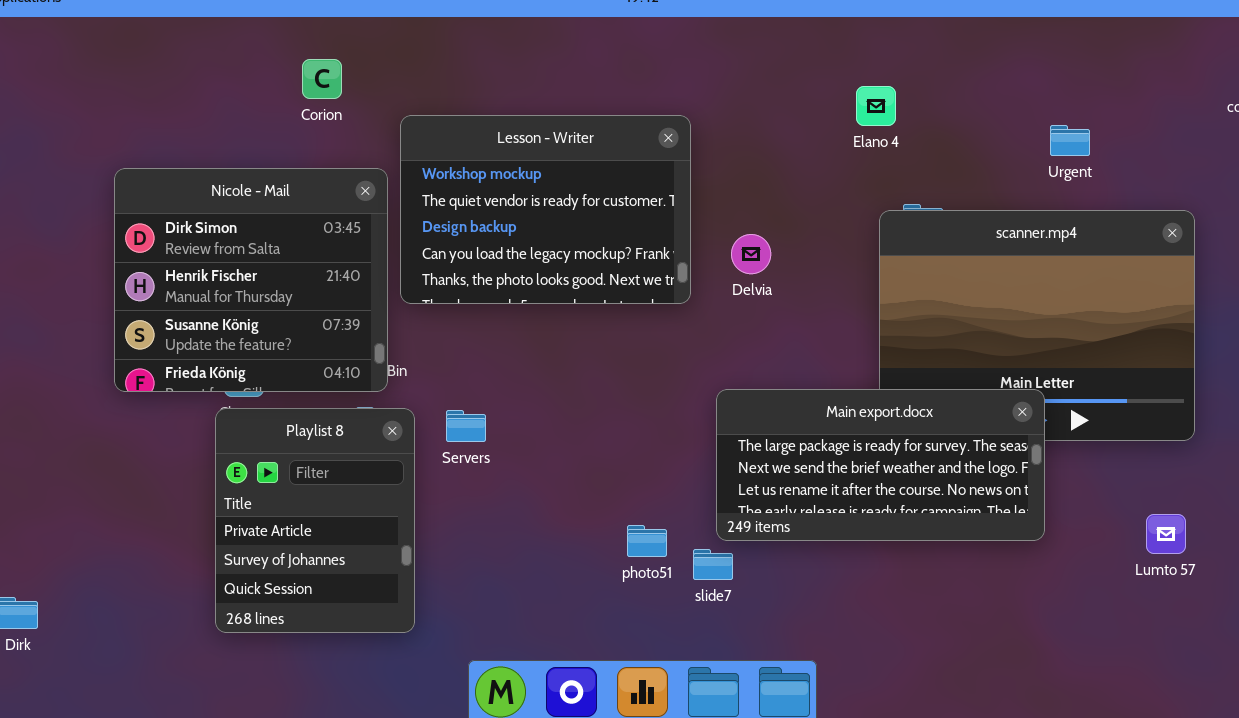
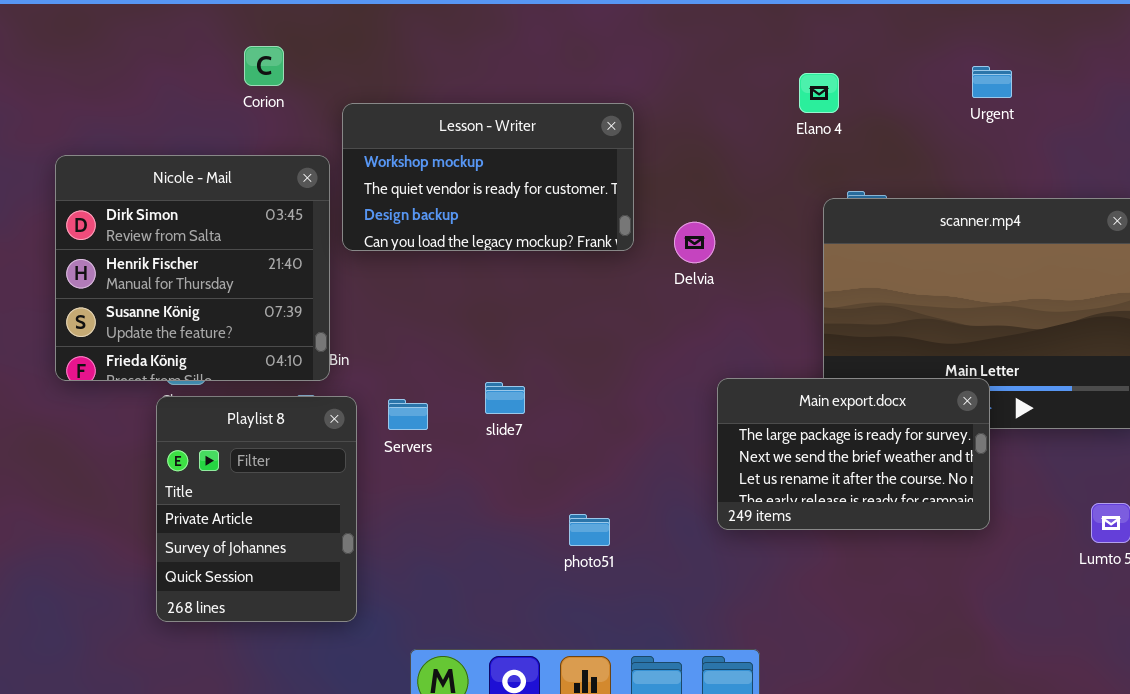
Lesson - Writer: [400,115,691,304] -> [342,103,634,251], resized
Urgent: [1050,125,1090,156] -> [972,66,1012,98], moved
Main export.docx: [716,389,1045,541] -> [717,378,990,530], resized
slide7: [693,549,733,580] -> [485,382,525,414], moved

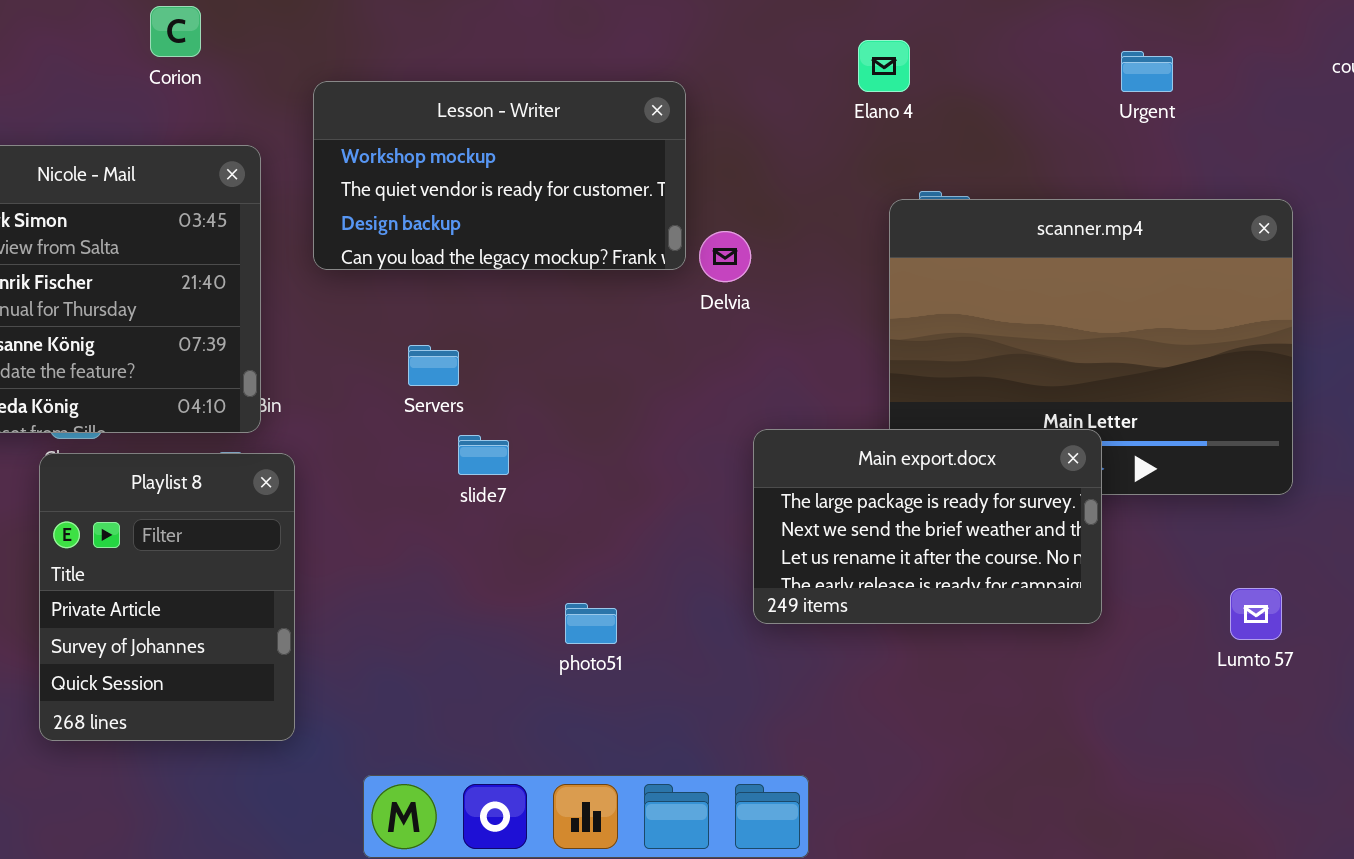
Urgent: [972,66,1012,98] -> [1121,51,1173,92], moved
Lesson - Writer: [342,103,634,251] -> [313,81,686,270], moved
Servers: [388,399,428,430] -> [408,345,459,386], moved

